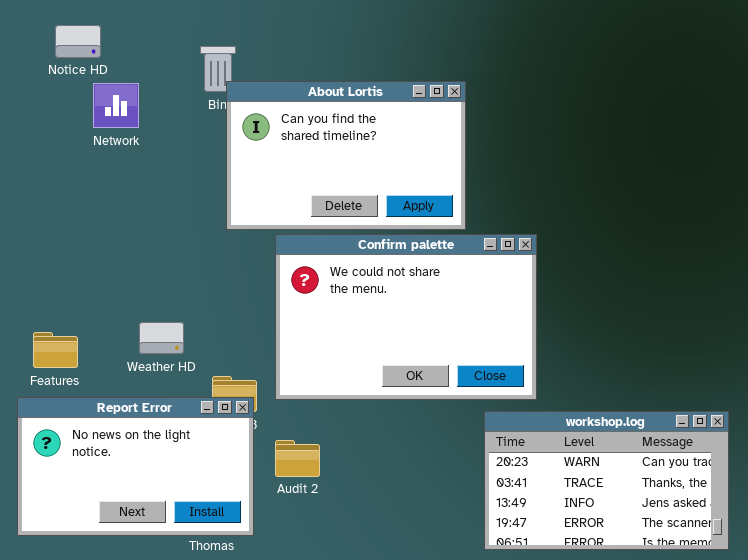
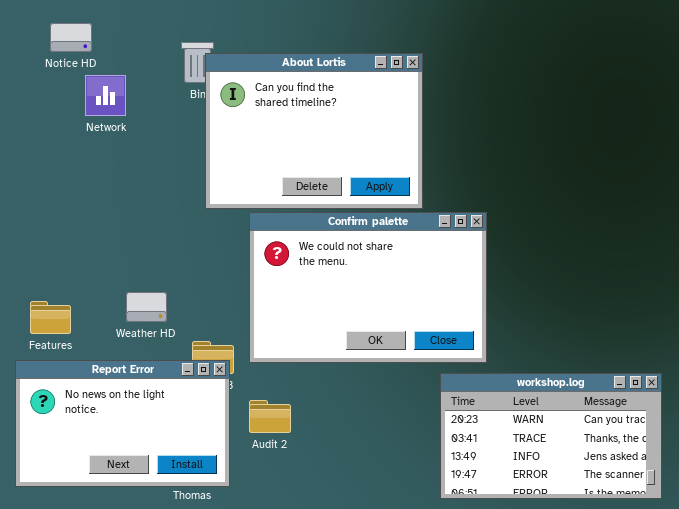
About Lortis: [226,81,466,230] -> [205,53,423,209], resized

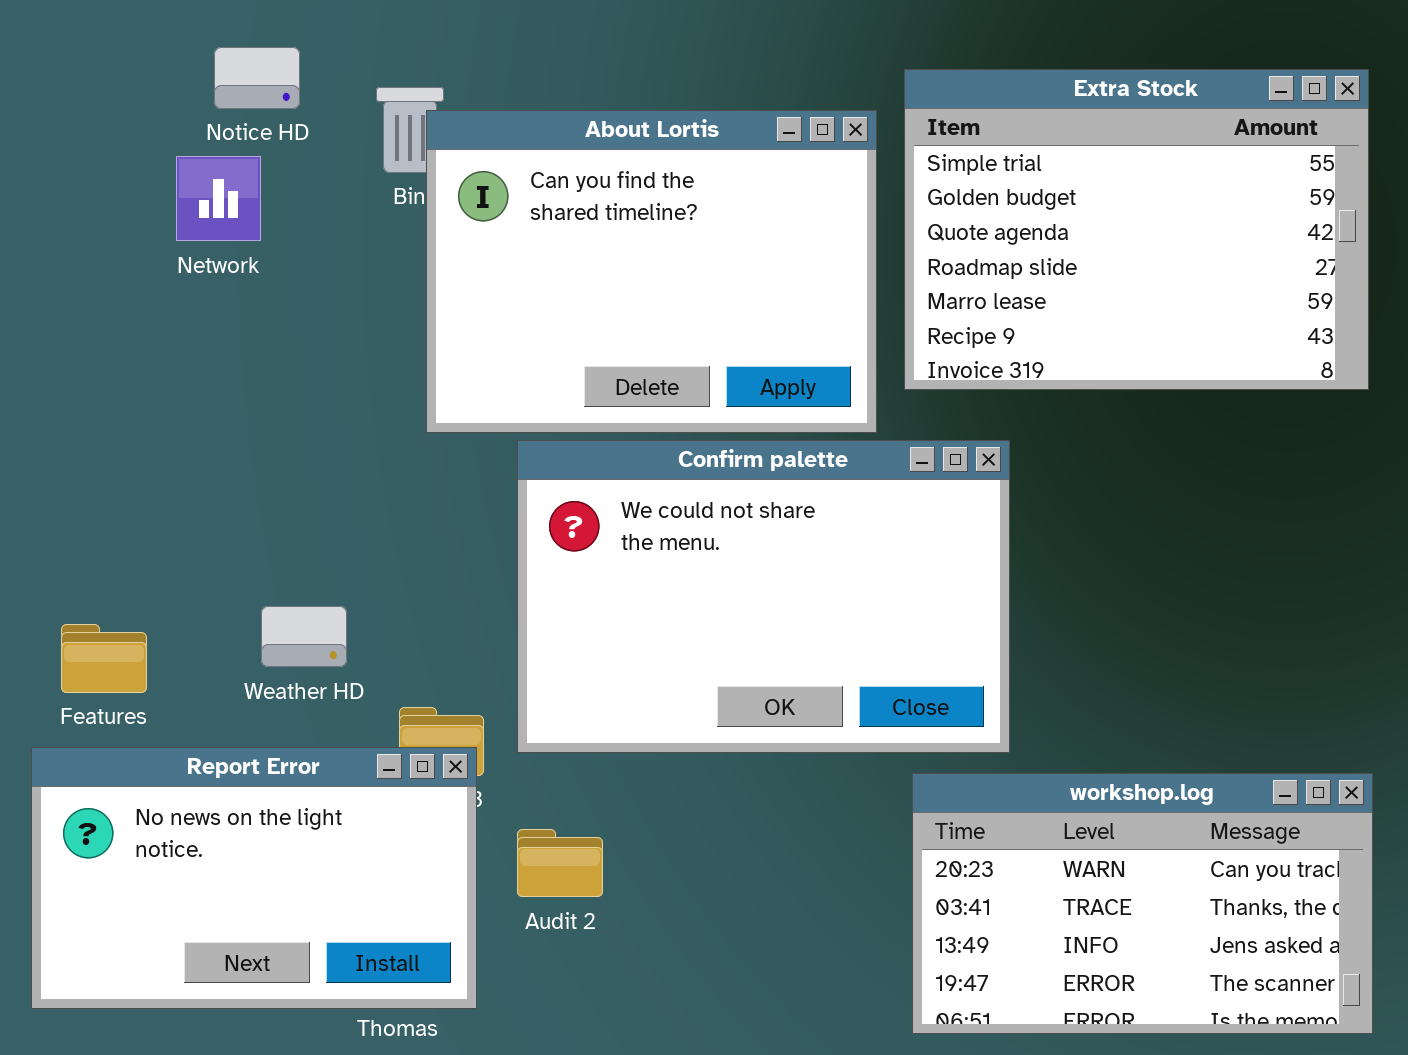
Notice HD: [50,23,92,52] -> [214,47,300,109], moved
Extra Stock: none -> [904,69,1369,390], opened

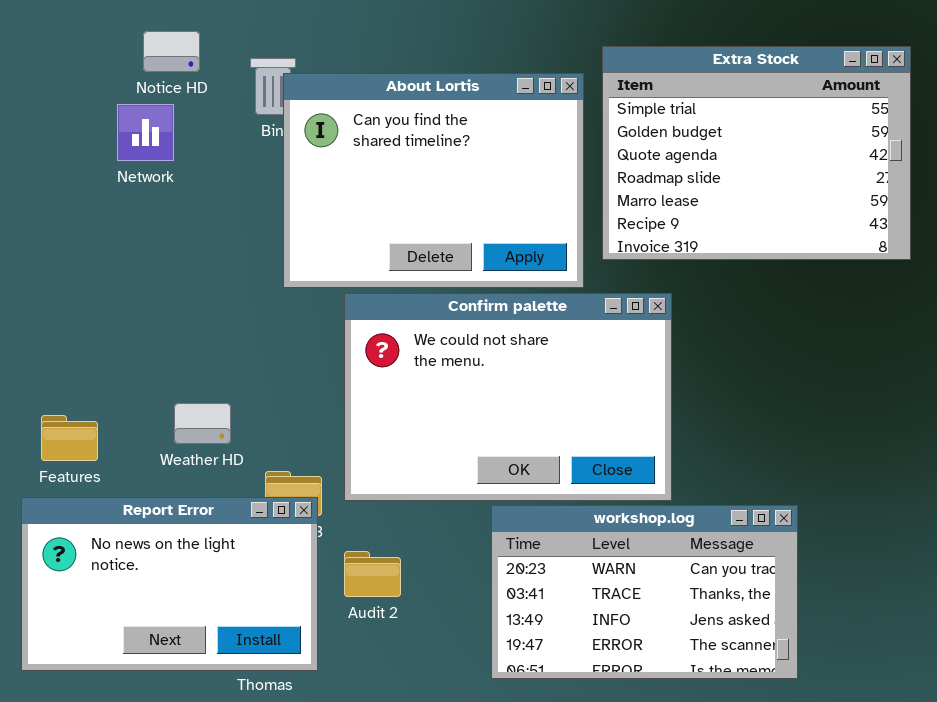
workshop.log: [912,773,1373,1034] -> [491,505,798,679], moved

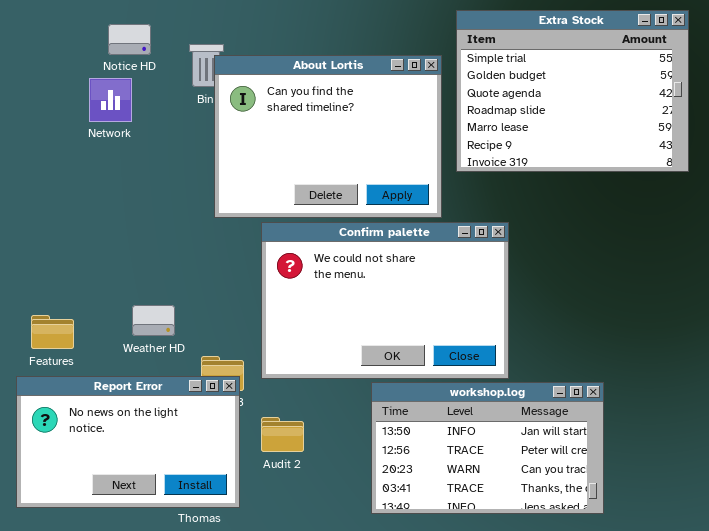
Extra Stock: [602,46,911,260] -> [456,10,689,172], moved
workshop.log: [491,505,798,679] -> [371,382,604,514], scrolled up 2 rows

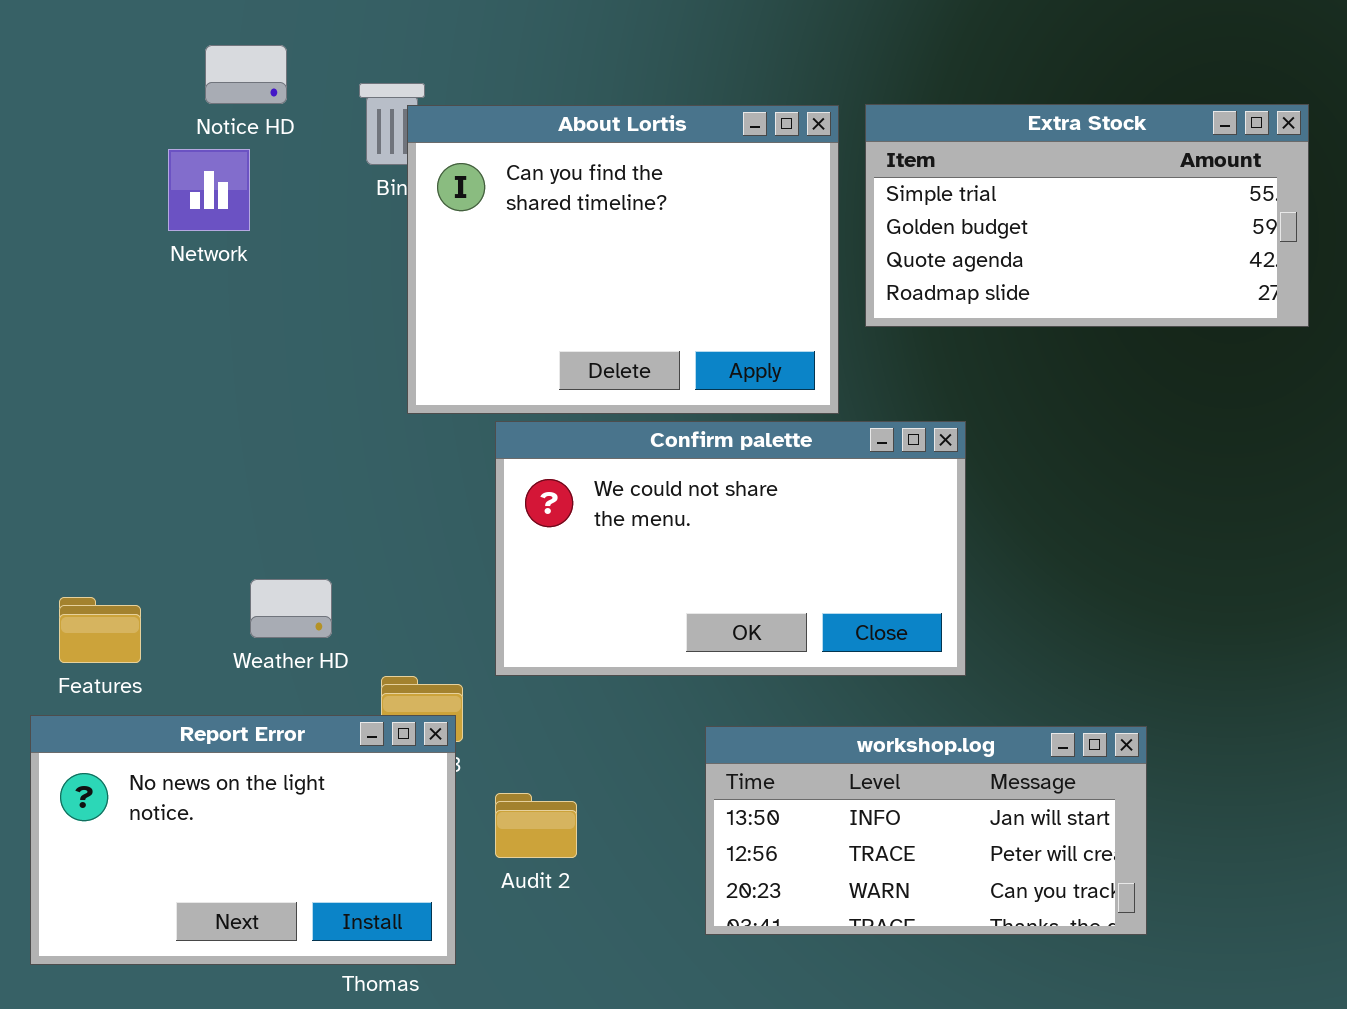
Extra Stock: [456,10,689,172] -> [865,104,1309,327], resized
Confirm palette: [261,222,509,379] -> [495,421,966,676], resized
workshop.log: [371,382,604,514] -> [705,726,1147,935], resized

